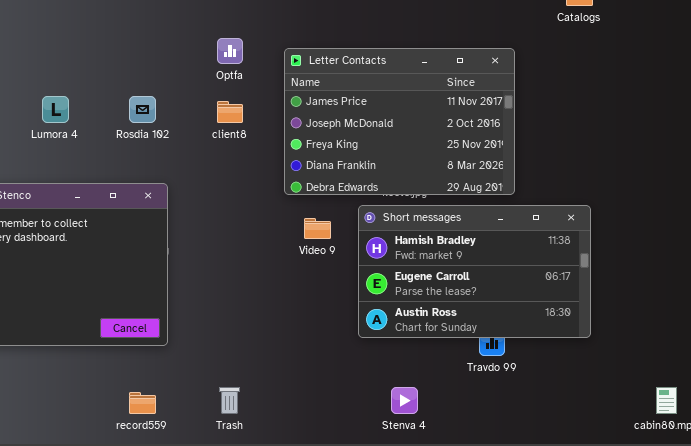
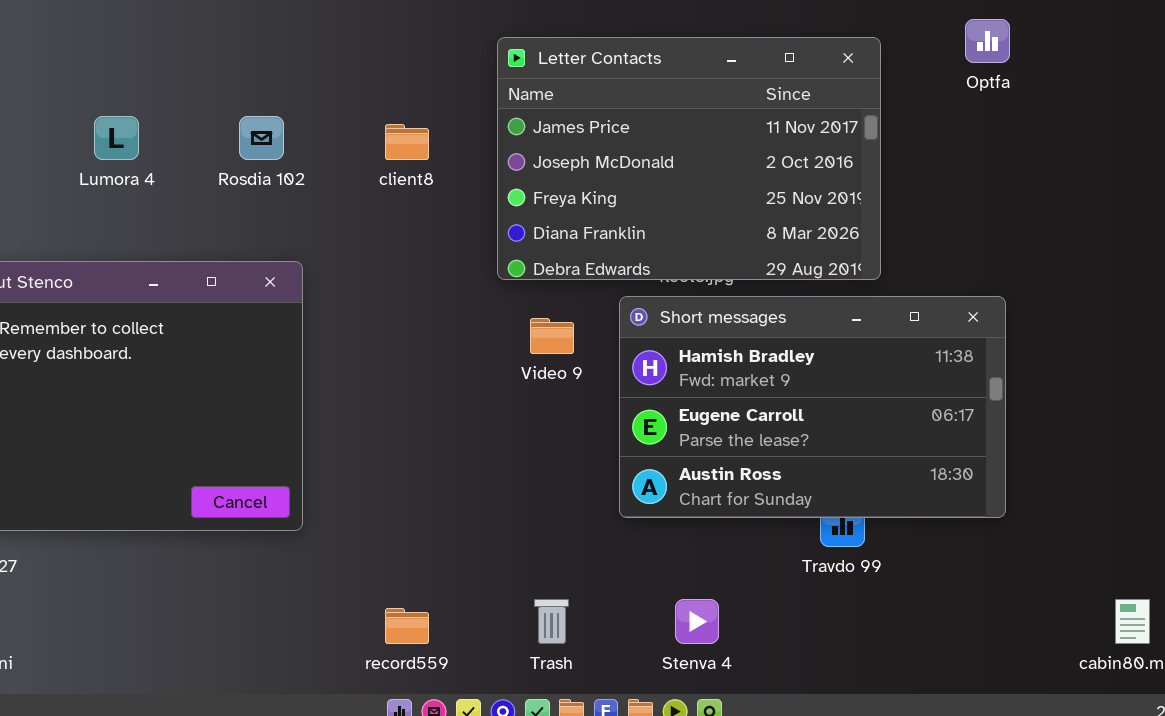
Optfa: [217,38,243,64] -> [965,19,1010,63], moved
Trash: [219,387,240,414] -> [534,599,569,644], moved
record559: [129,392,156,414] -> [385,608,429,644], moved

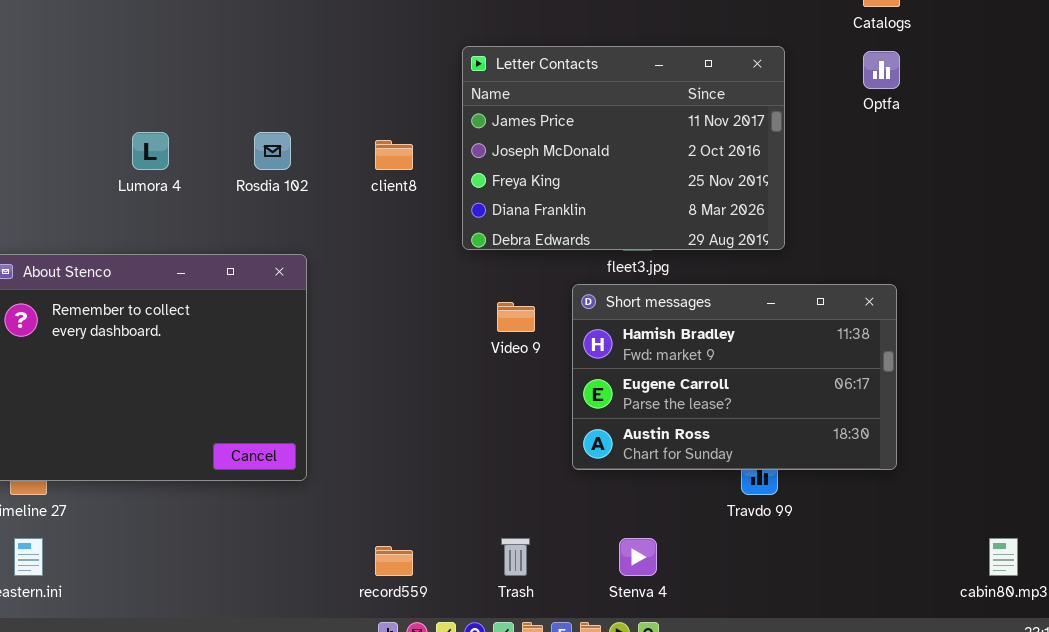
Letter Contacts: [497,37,881,280] -> [462,46,785,250], moved

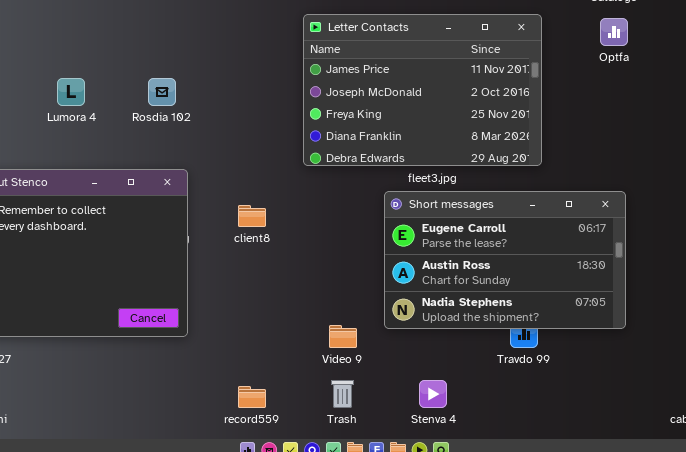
client8: [375,140,413,170] -> [238,205,266,227], moved
Short messages: [572,284,897,470] -> [384,191,626,329], scrolled down 1 row
Video 9: [497,302,535,332] -> [329,325,357,348], moved

